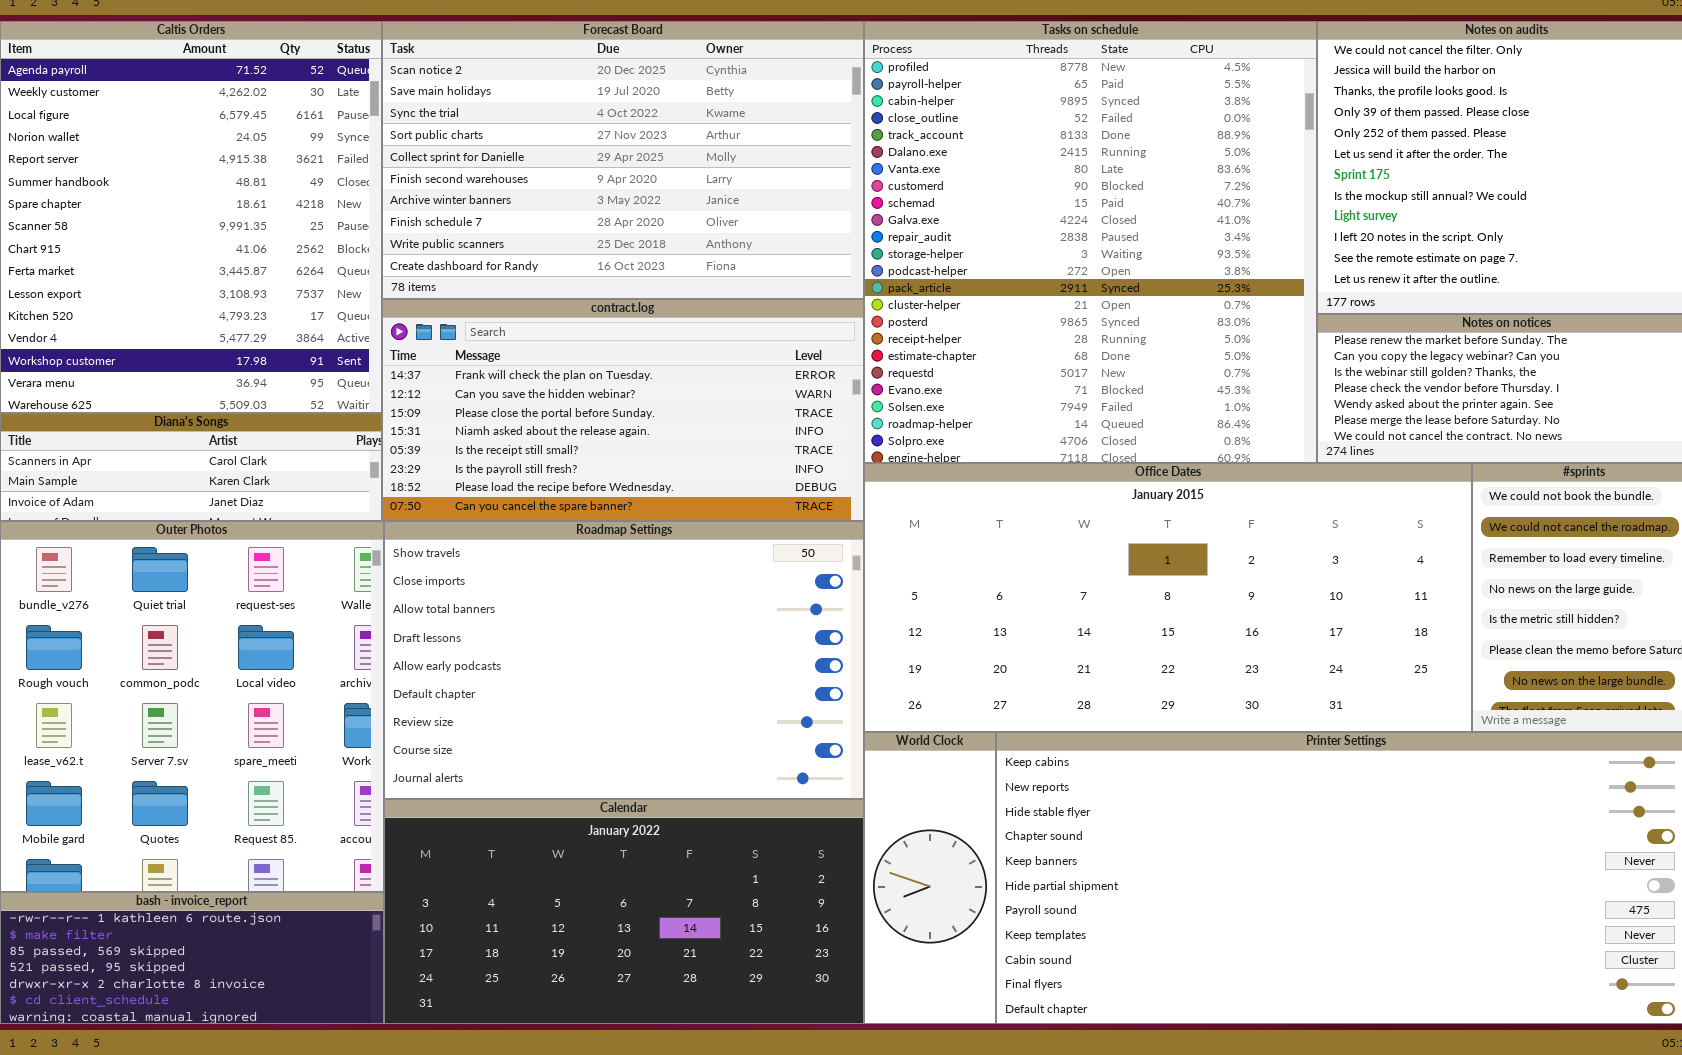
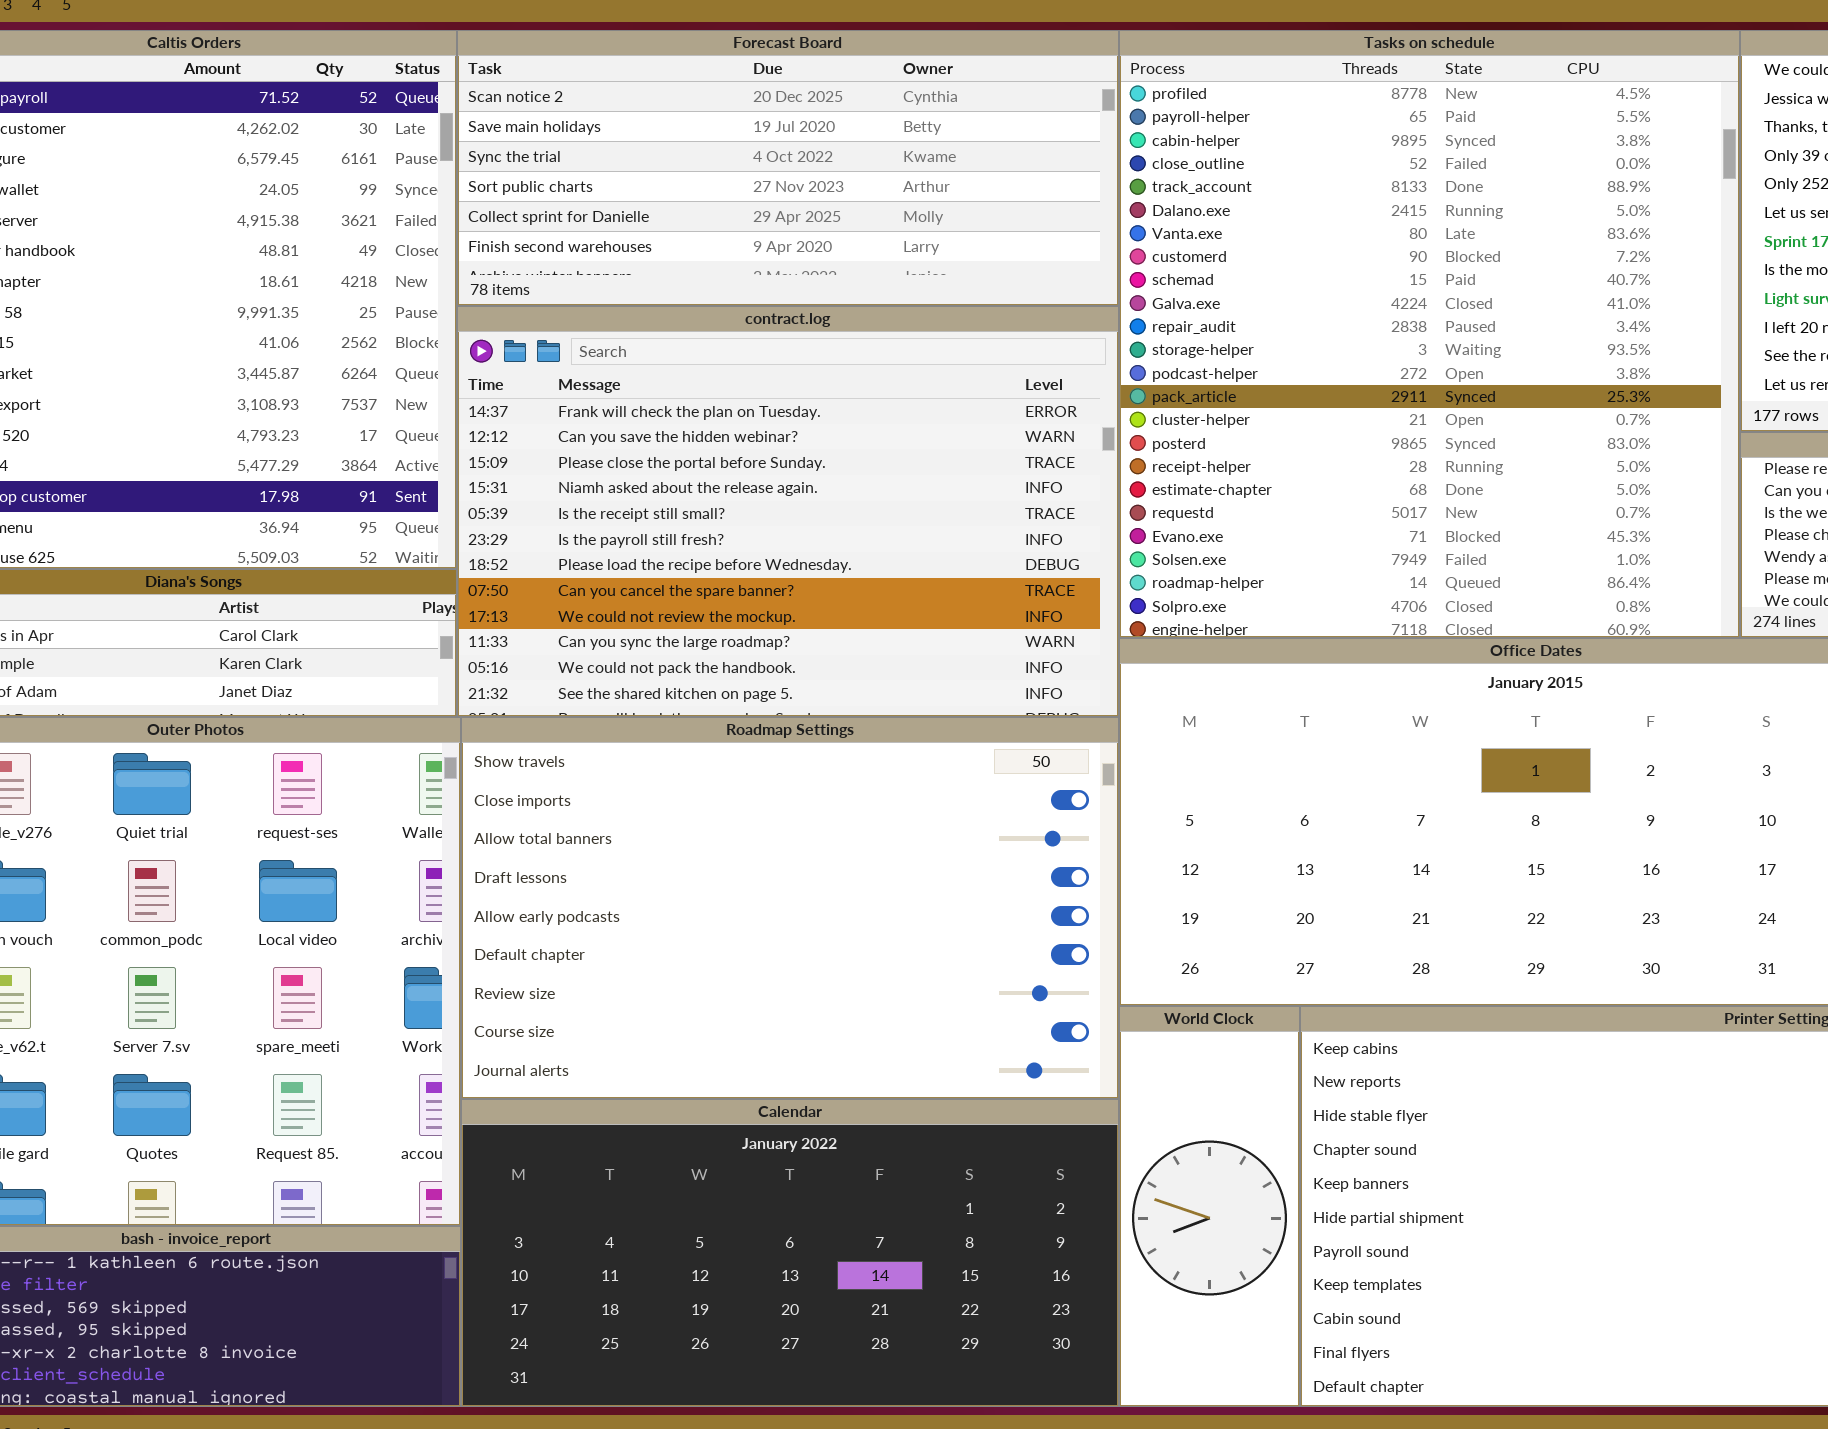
Forecast Board: [382,21,864,299] -> [457,30,1119,306], resized
contract.log: [382,299,864,521] -> [457,306,1119,717], resized

